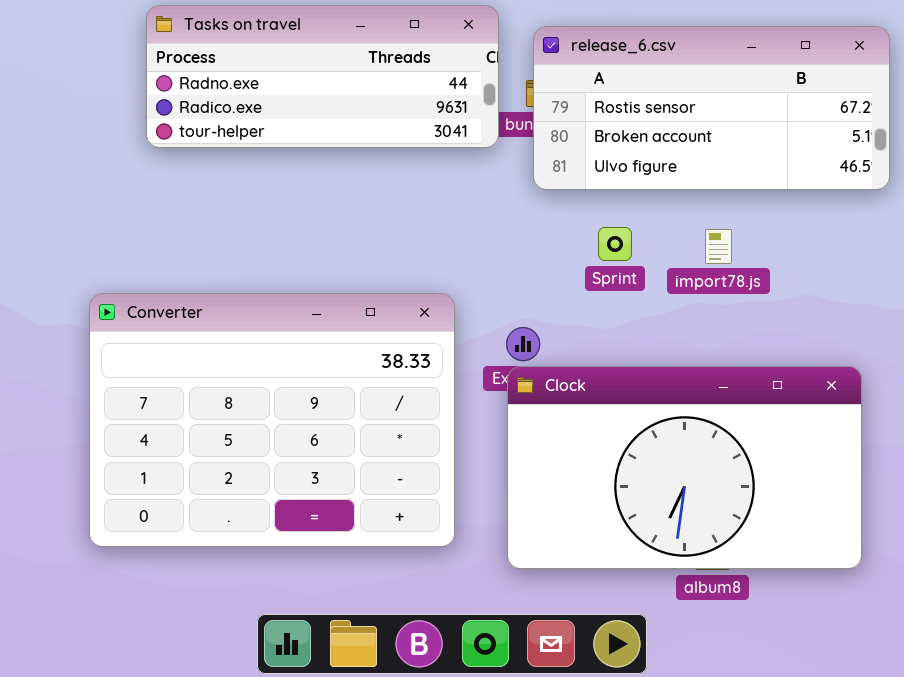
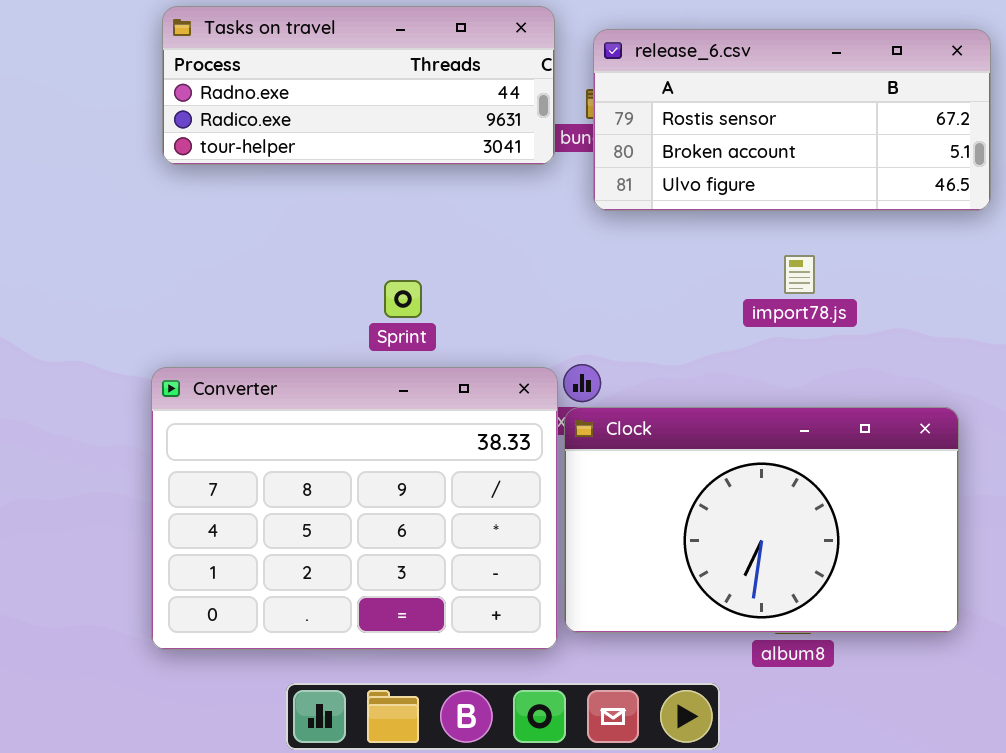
Sprint: [598,227,632,261] -> [384,280,422,318], moved
Converter: [89,293,455,547] -> [151,367,558,650], moved

